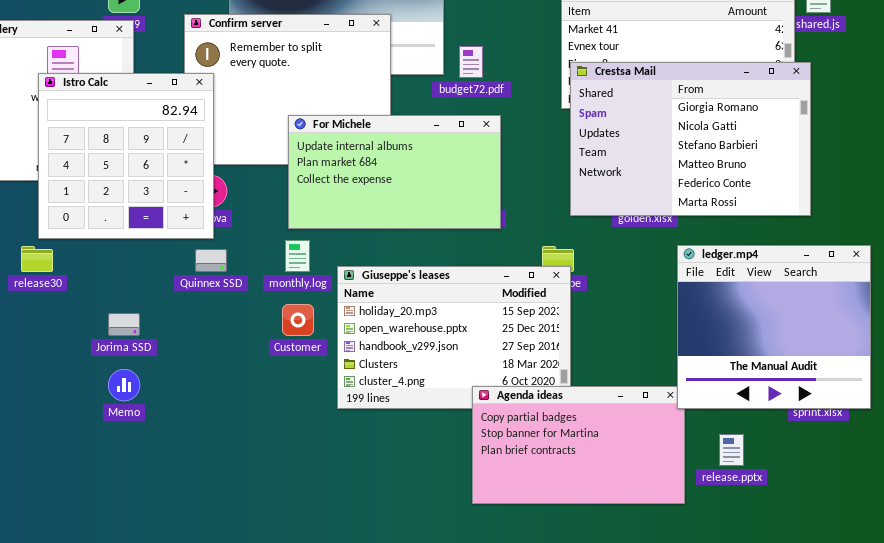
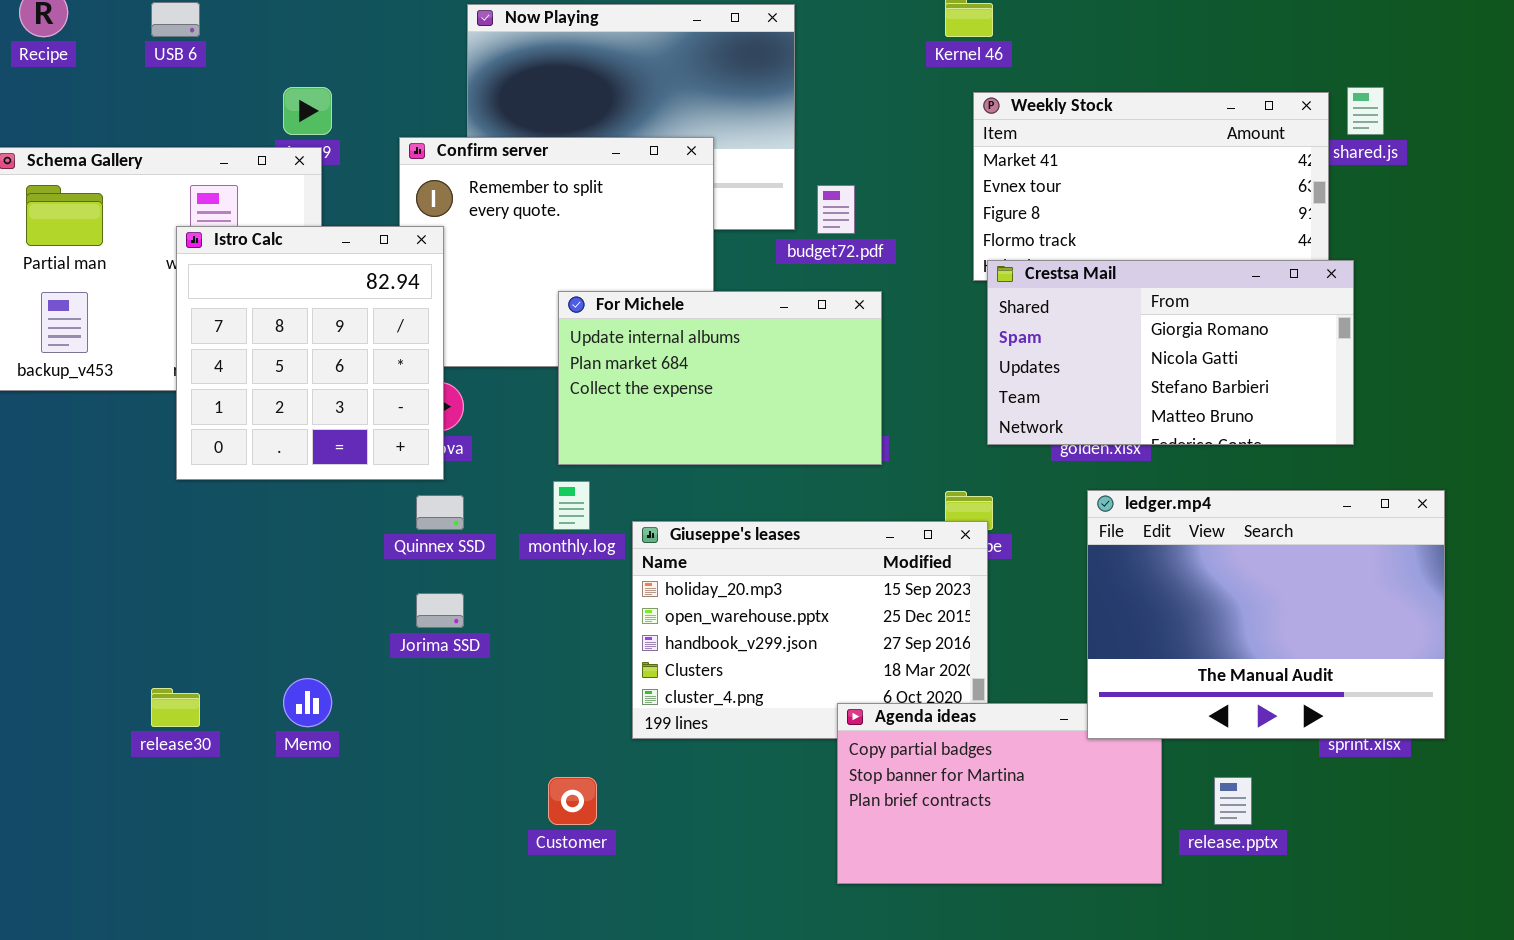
Crestsa Mail: [570,62,811,216] -> [987,260,1354,445], resized
ledger.mp4: [677,245,871,409] -> [1087,490,1445,739], resized
release30: [21,246,53,272] -> [151,688,200,727], moved
Customer: [282,304,314,336] -> [548,777,597,825], moved
Jorima SSD: [108,313,140,336] -> [416,593,464,628], moved

